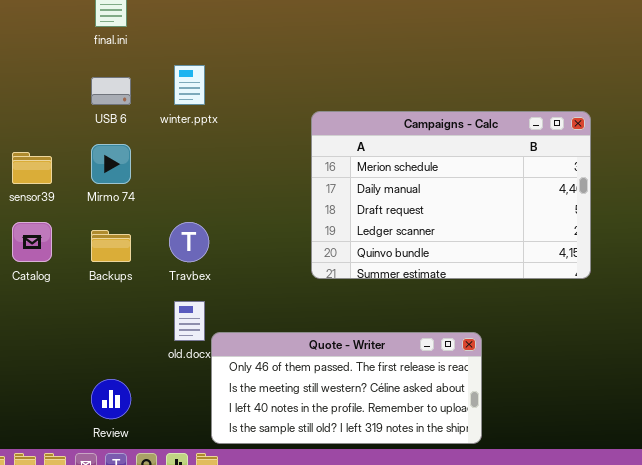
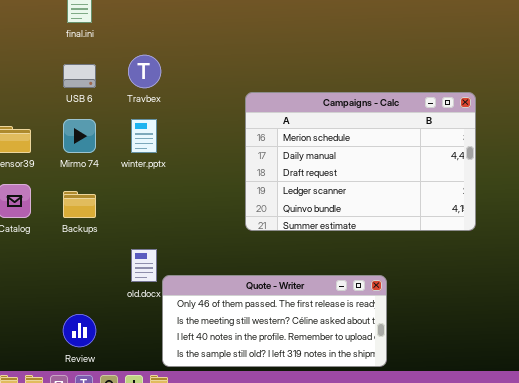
winter.pptx: [174,65,205,105] -> [131,119,157,153], moved
Travbex: [169,222,209,262] -> [128,55,161,88], moved

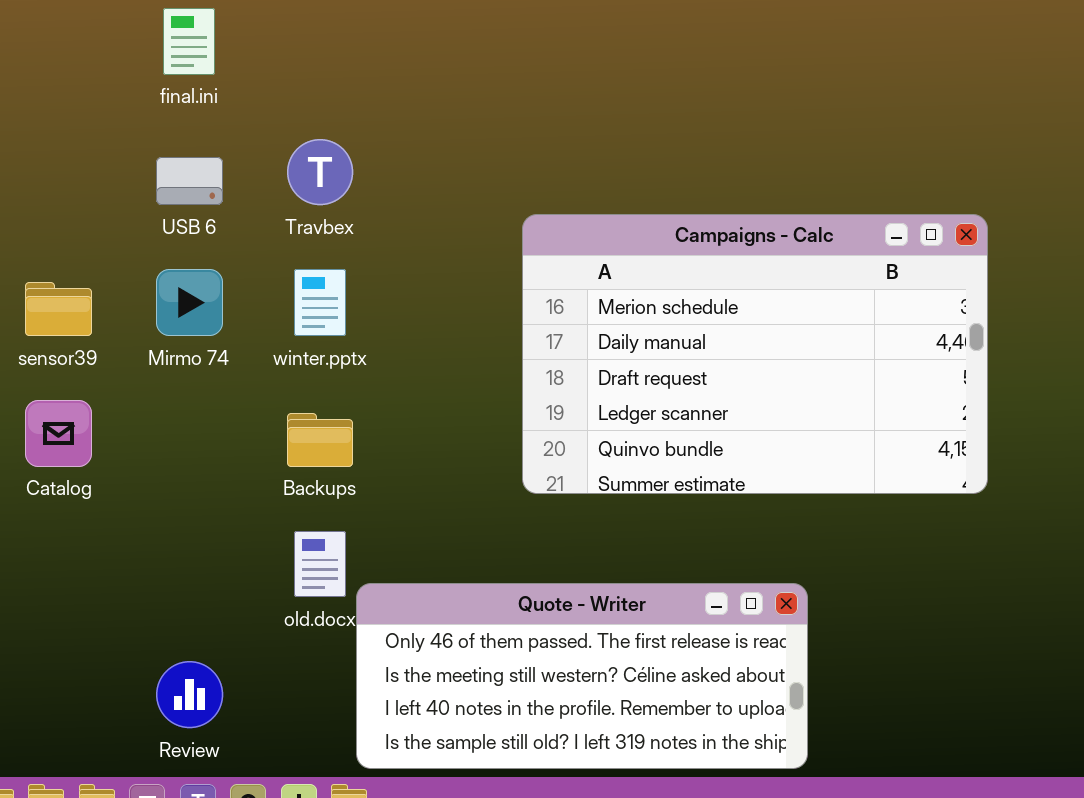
Backups: [63,191,96,218] -> [287,413,353,467], moved

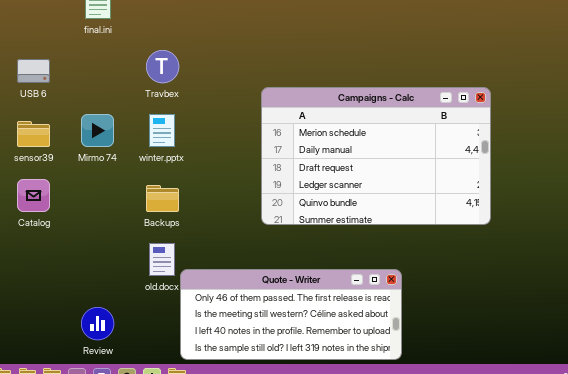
USB 6: [156,157,223,205] -> [17,59,50,83], moved

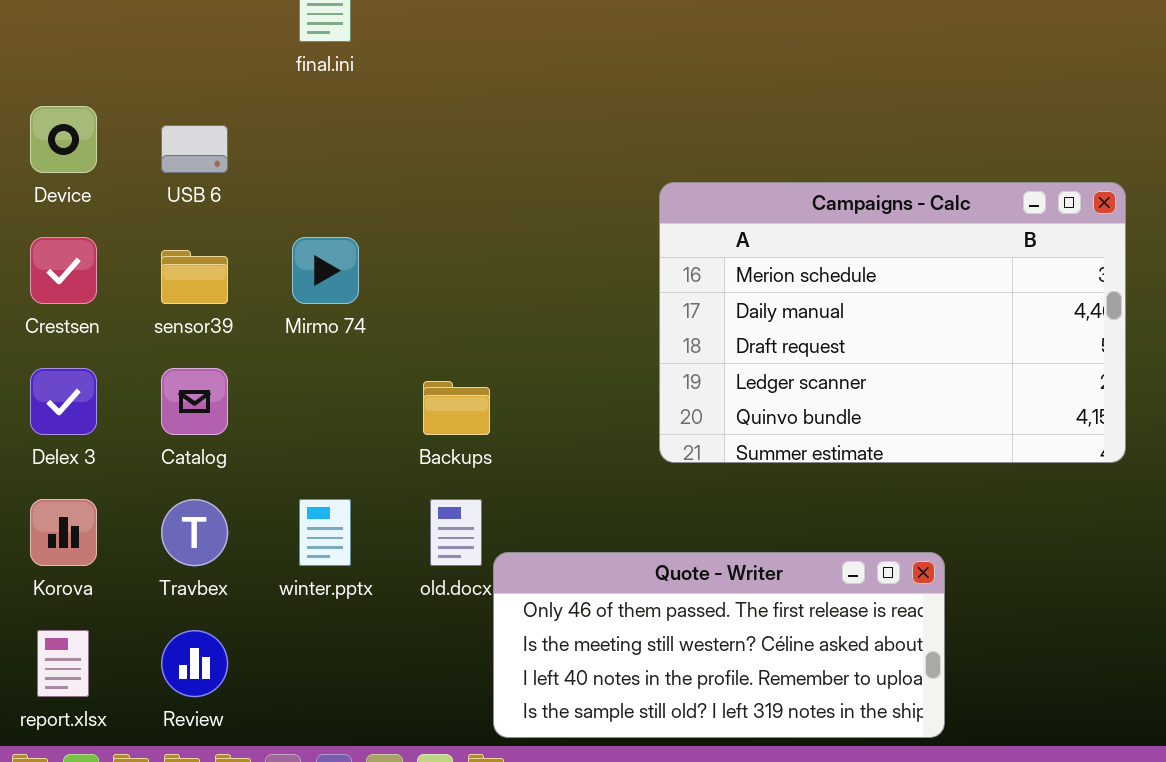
Travbex: [146,50,179,83] -> [161,499,228,566], moved
winter.pptx: [149,114,175,147] -> [299,499,351,566], moved
Review: [81,307,114,340] -> [161,630,228,697], moved

